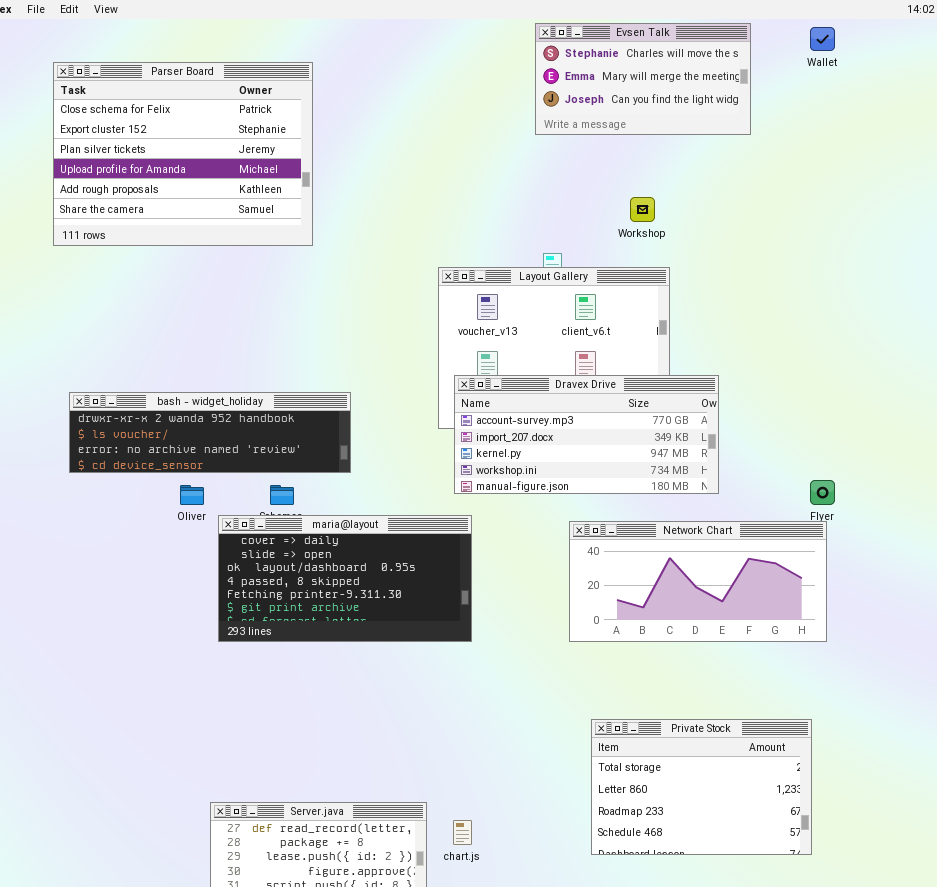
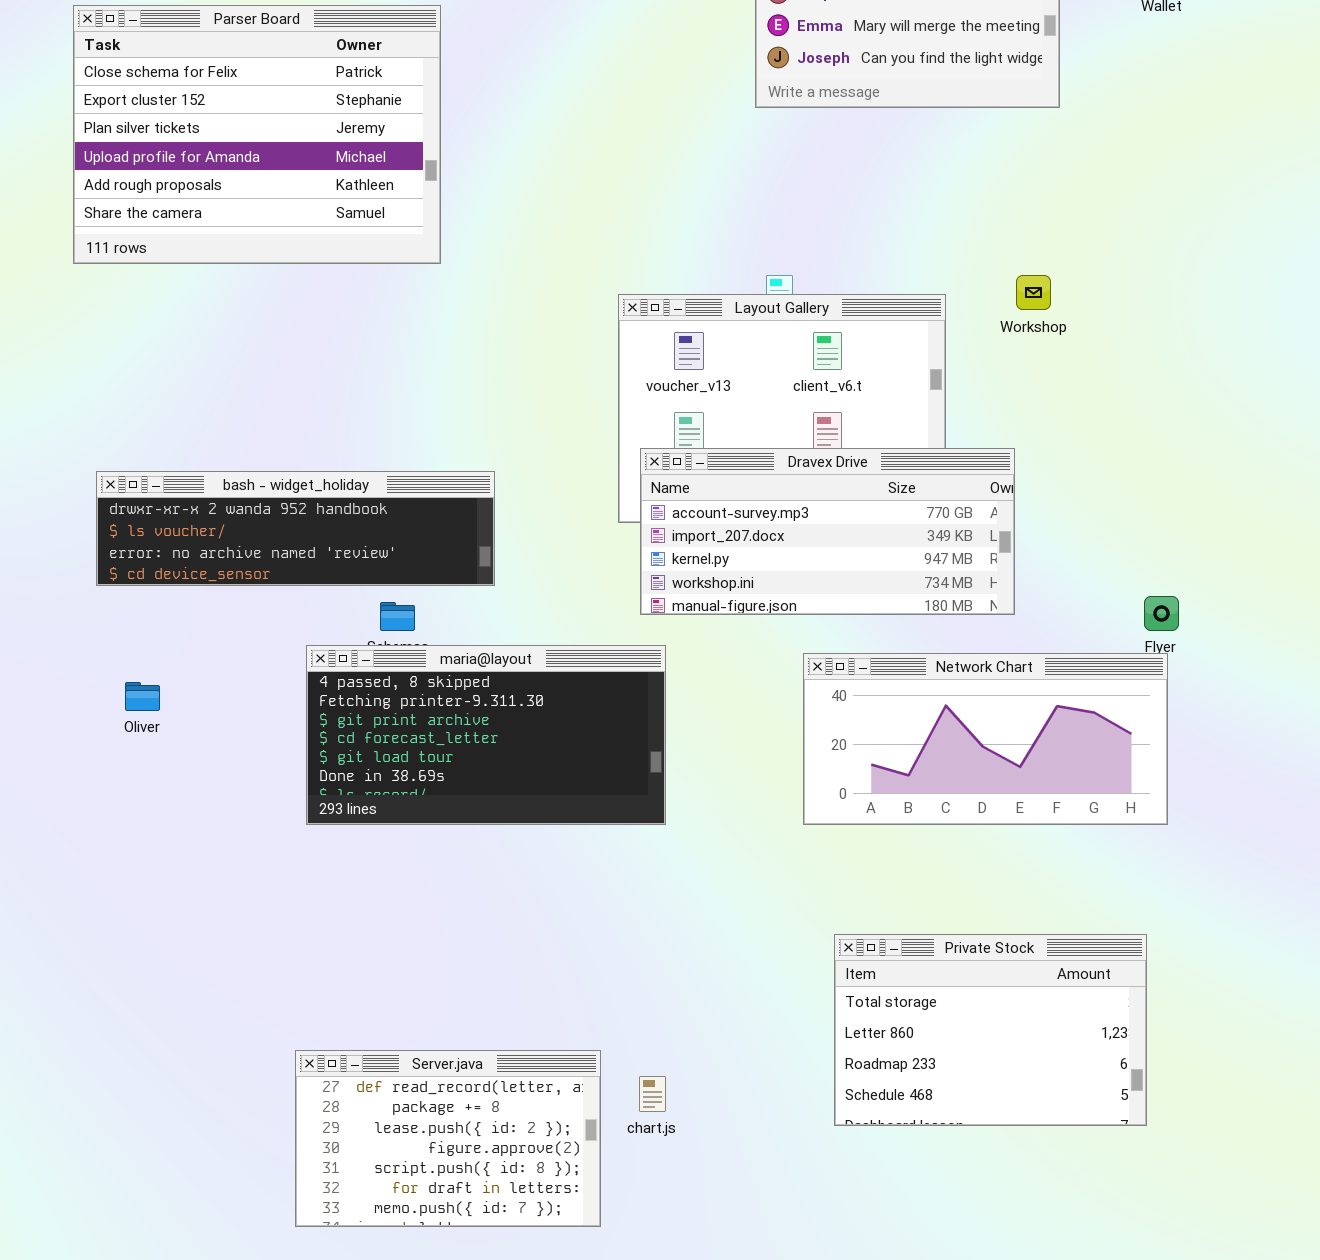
Workshop: [630,197,655,222] -> [1016,275,1051,310], moved
Oliver: [180,485,204,505] -> [125,682,160,711], moved
maria@layout: [218,515,472,642] -> [306,645,666,825], scrolled down 3 rows

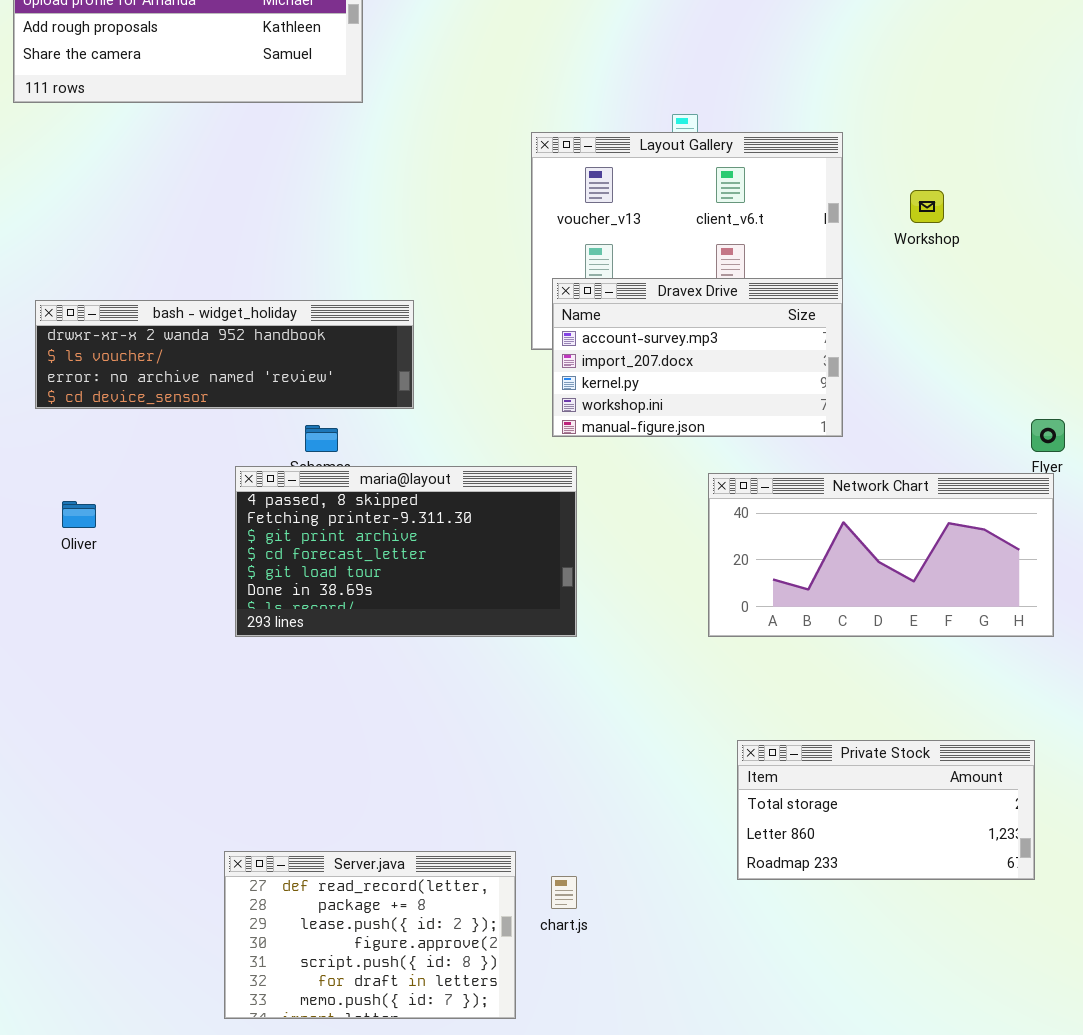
Workshop: [1016,275,1051,310] -> [910,190,944,223], moved
Dravex Drive: [640,448,1015,615] -> [552,278,843,437], resized
Private Stock: [834,934,1147,1126] -> [737,740,1035,880], resized

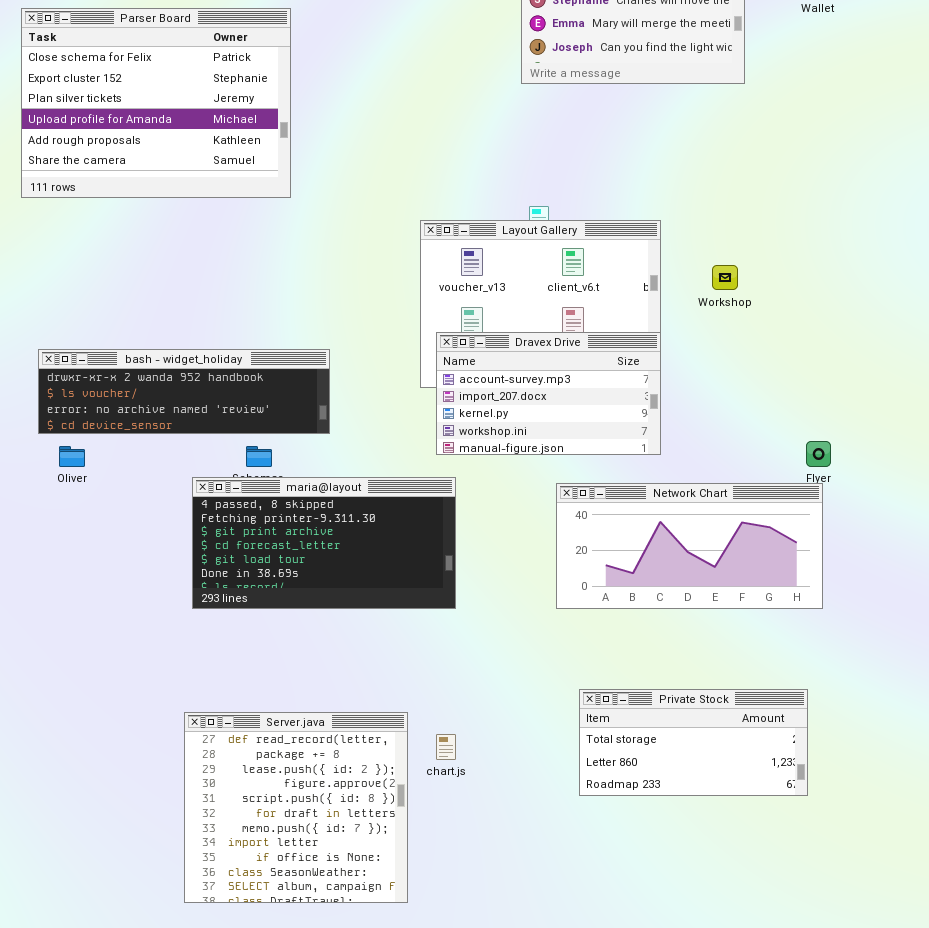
Oliver: [62,501,96,528] -> [59,446,85,467], moved
Server.java: [224,851,516,1019] -> [184,712,408,903], resized
chart.js: [551,876,577,909] -> [436,734,456,760], moved

